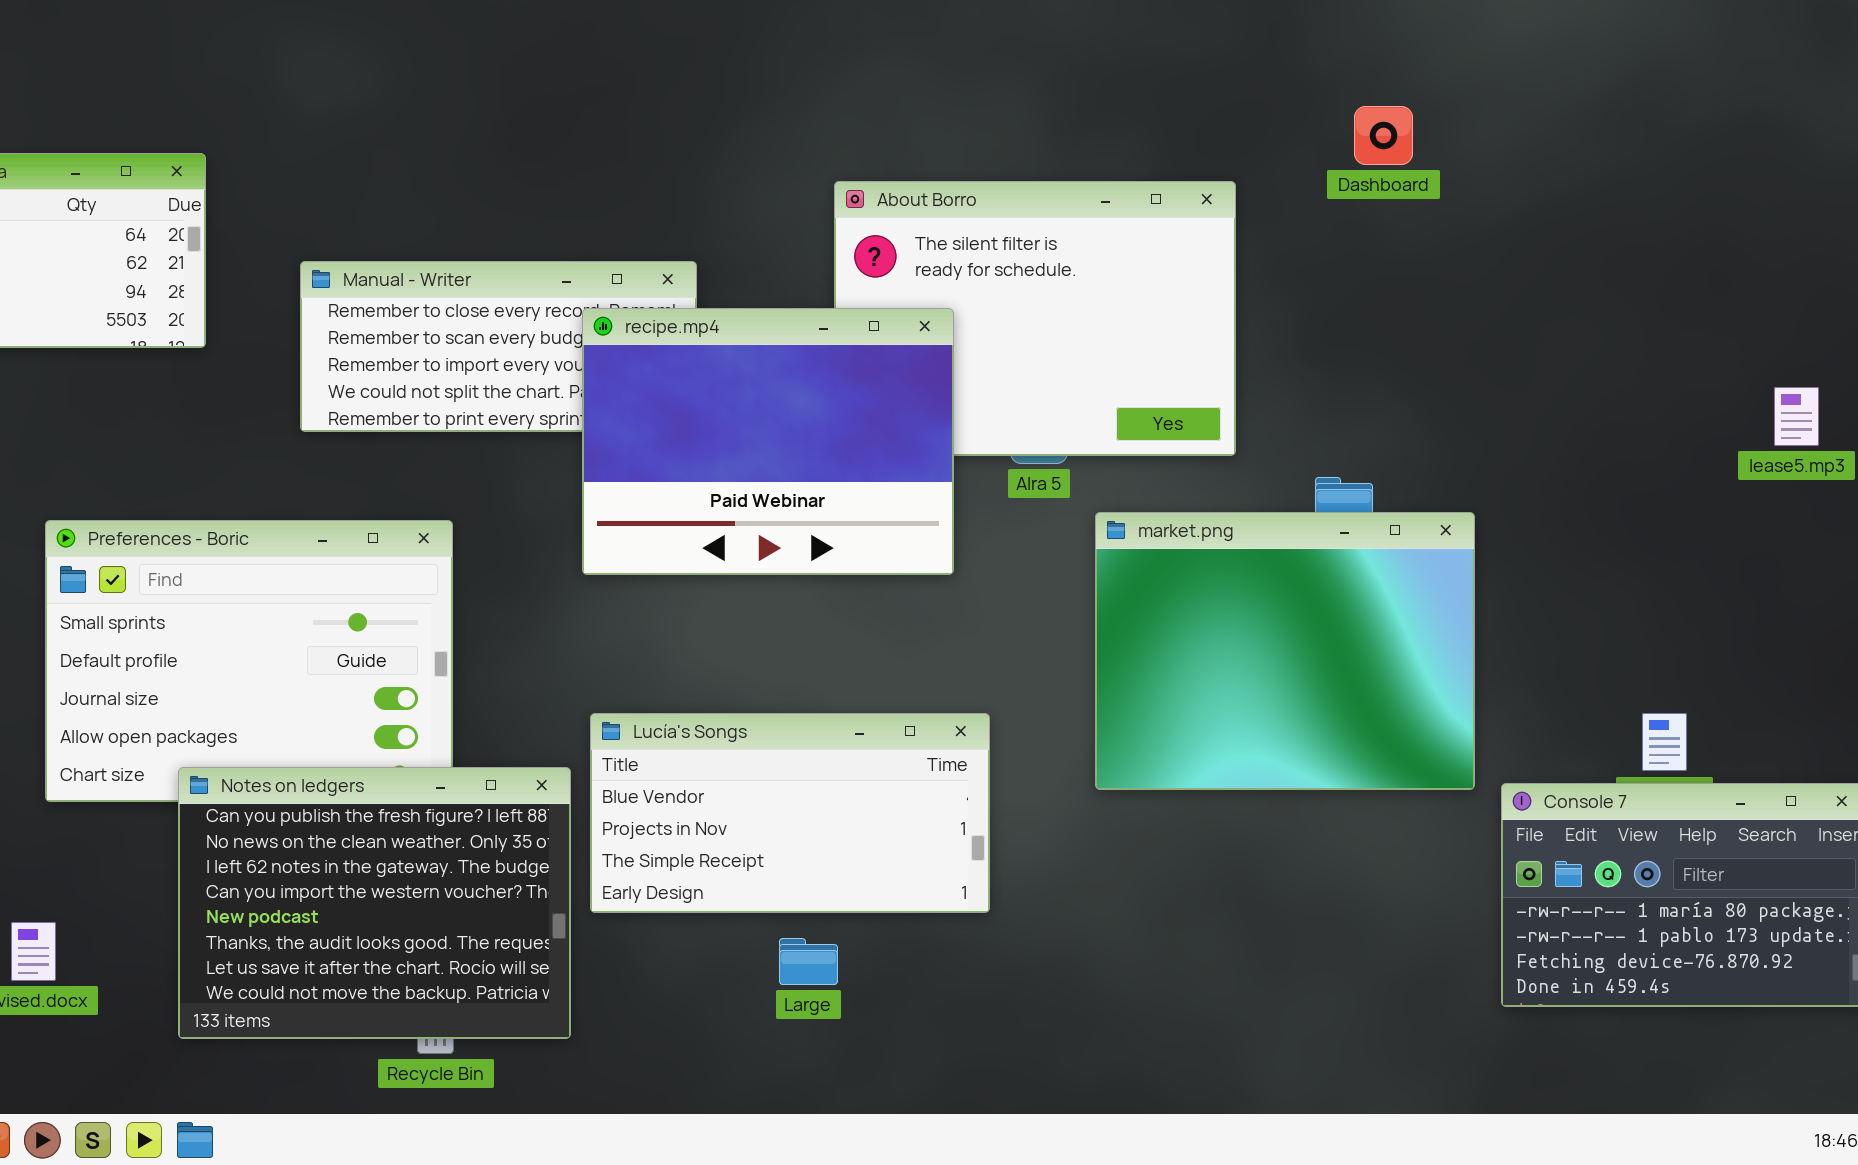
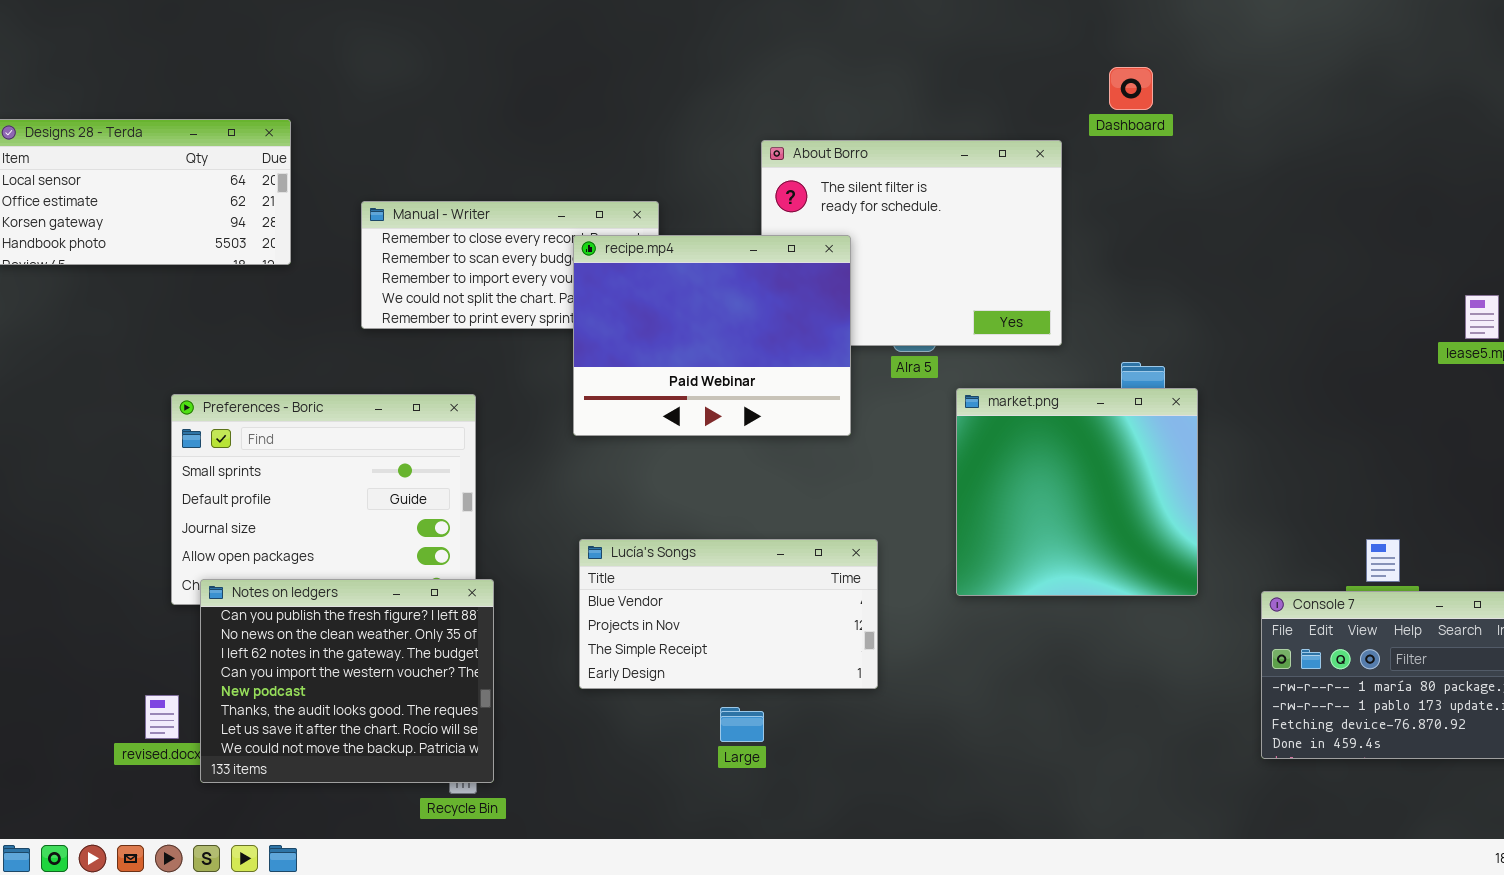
Dashboard: [1354,106,1413,165] -> [1109,67,1153,110], moved
market.png: [1095,512,1475,790] -> [956,388,1198,596], resized
Notes on ledgers: [178,767,571,1039] -> [200,579,494,783], moved

